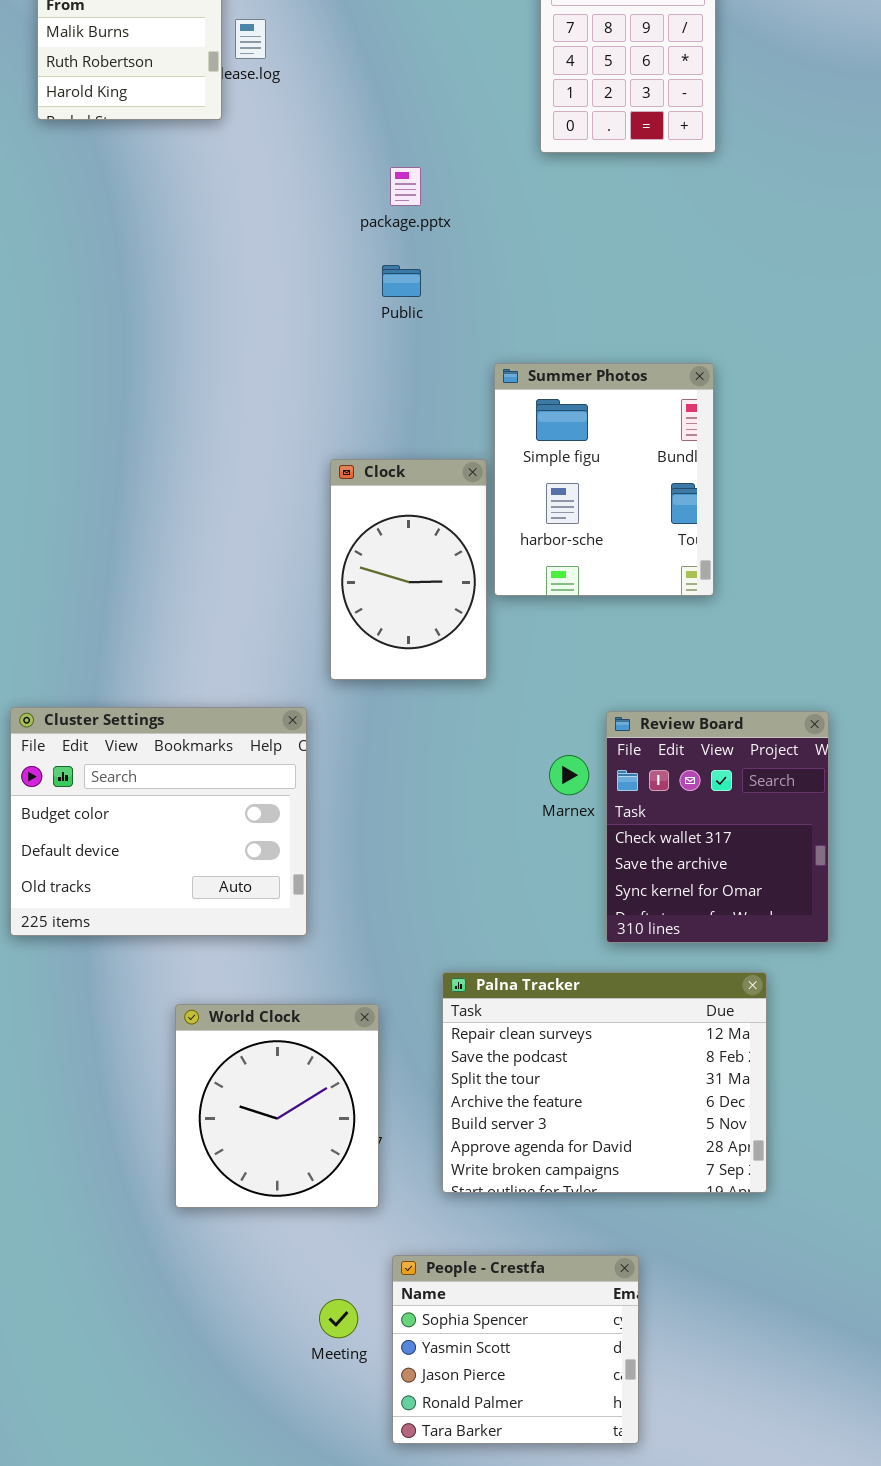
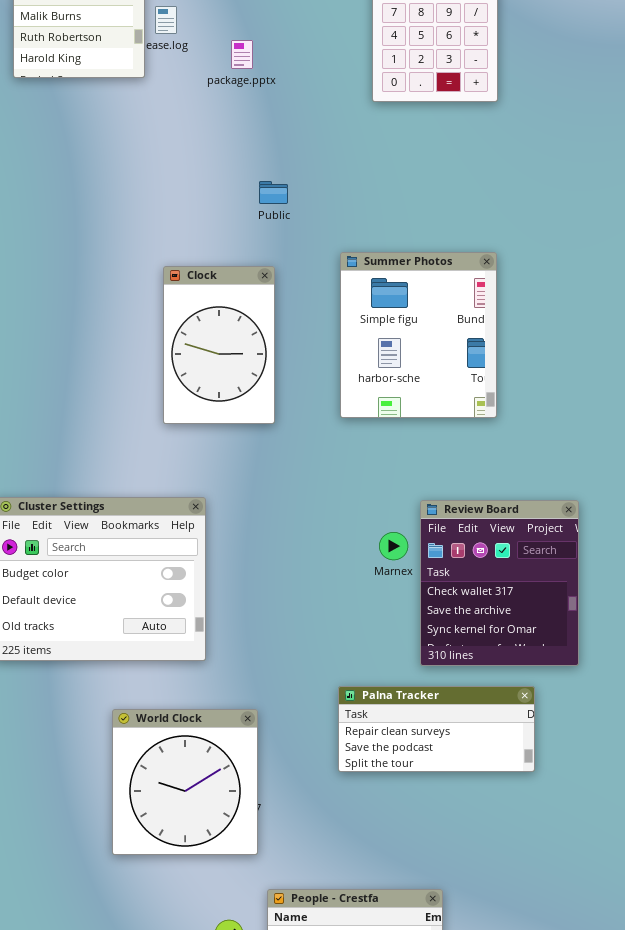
package.pptx: [390,167,421,206] -> [231,40,253,69], moved
Clock: [330,459,487,680] -> [163,266,275,424], moved
Palna Tracker: [442,972,767,1193] -> [338,686,535,772], resized

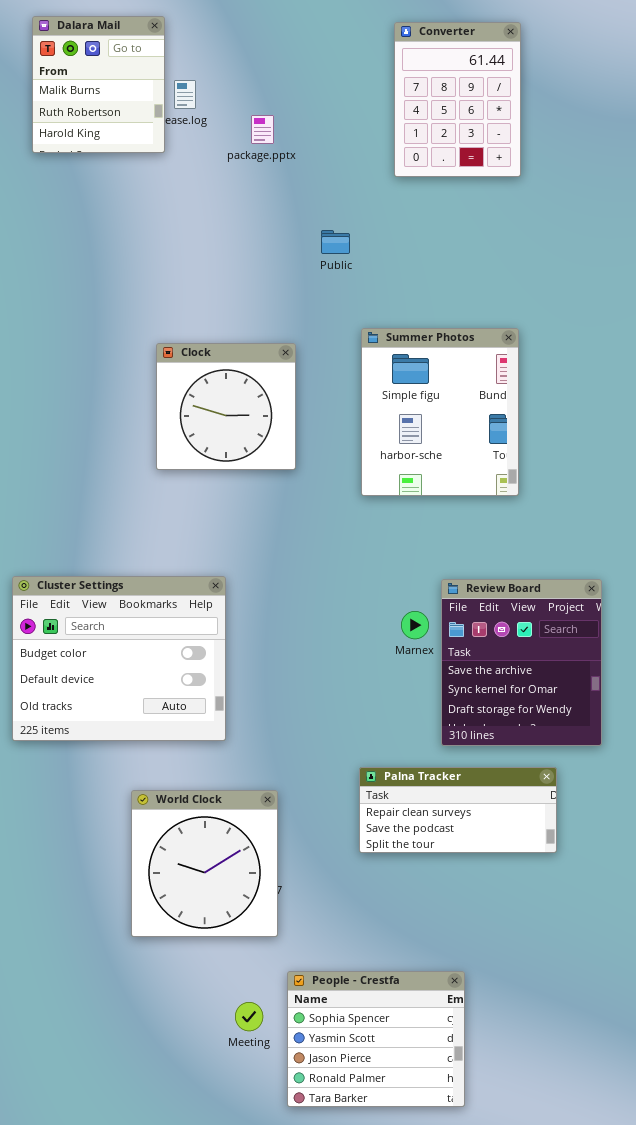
Public: [259,181,288,204] -> [321,230,350,254], moved
Clock: [163,266,275,424] -> [156,343,296,470], resized
Review Board: [420,500,579,666] -> [441,579,602,746], scrolled down 1 row

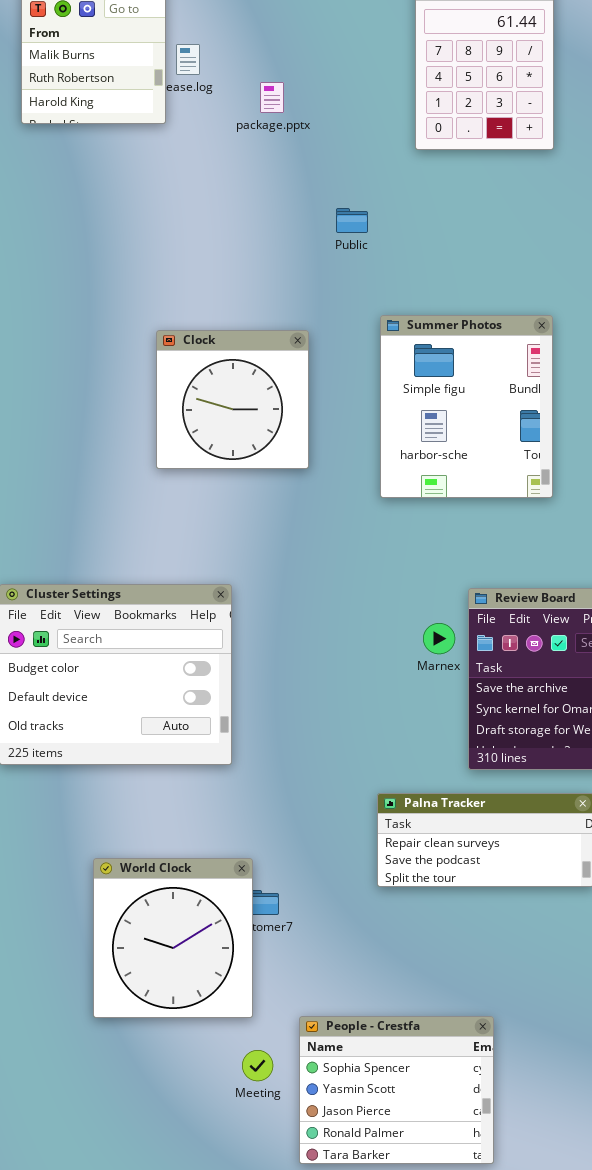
World Clock: [131,790,278,937] -> [93,858,253,1018], moved

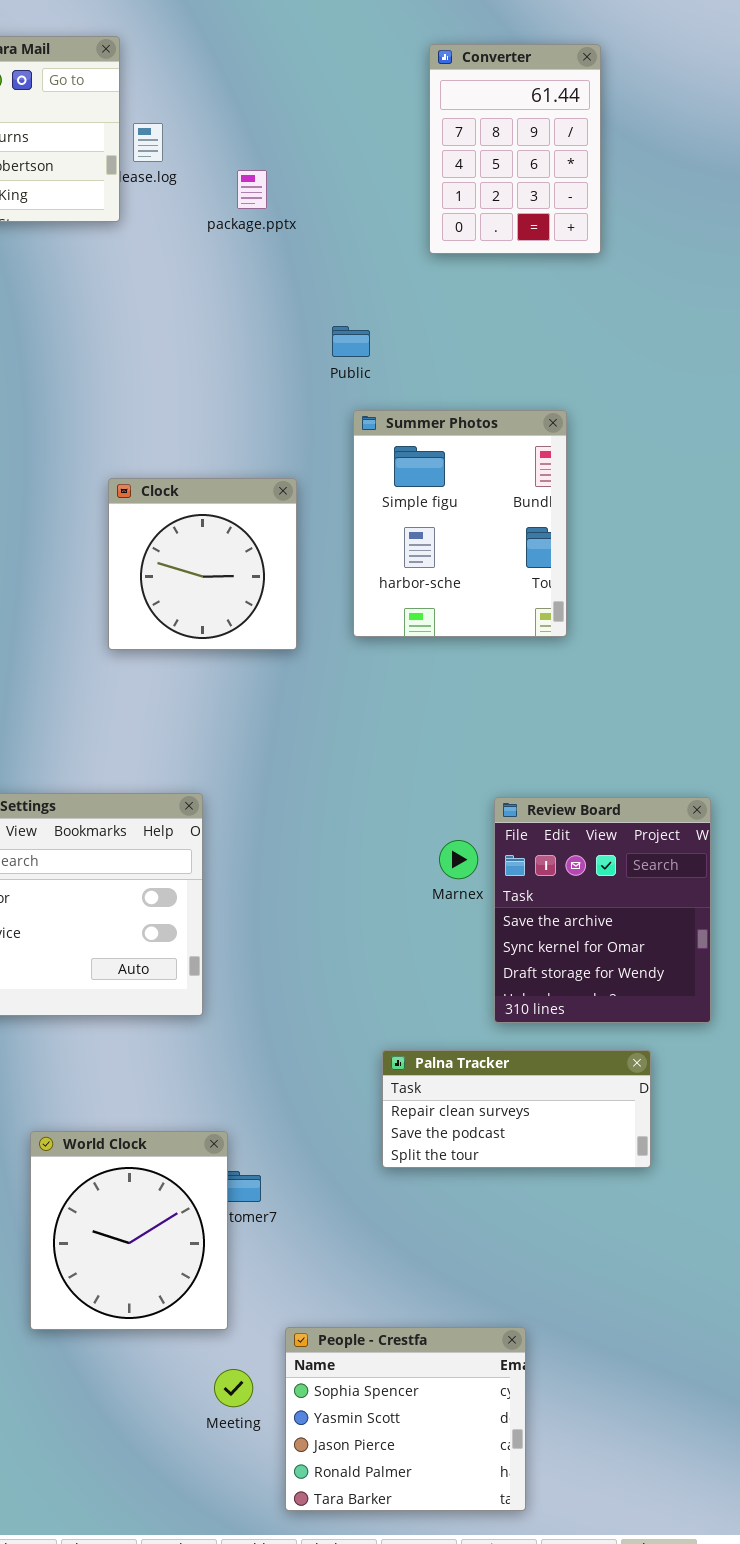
Summer Photos: [380,315,553,498] -> [353,410,567,637], moved

